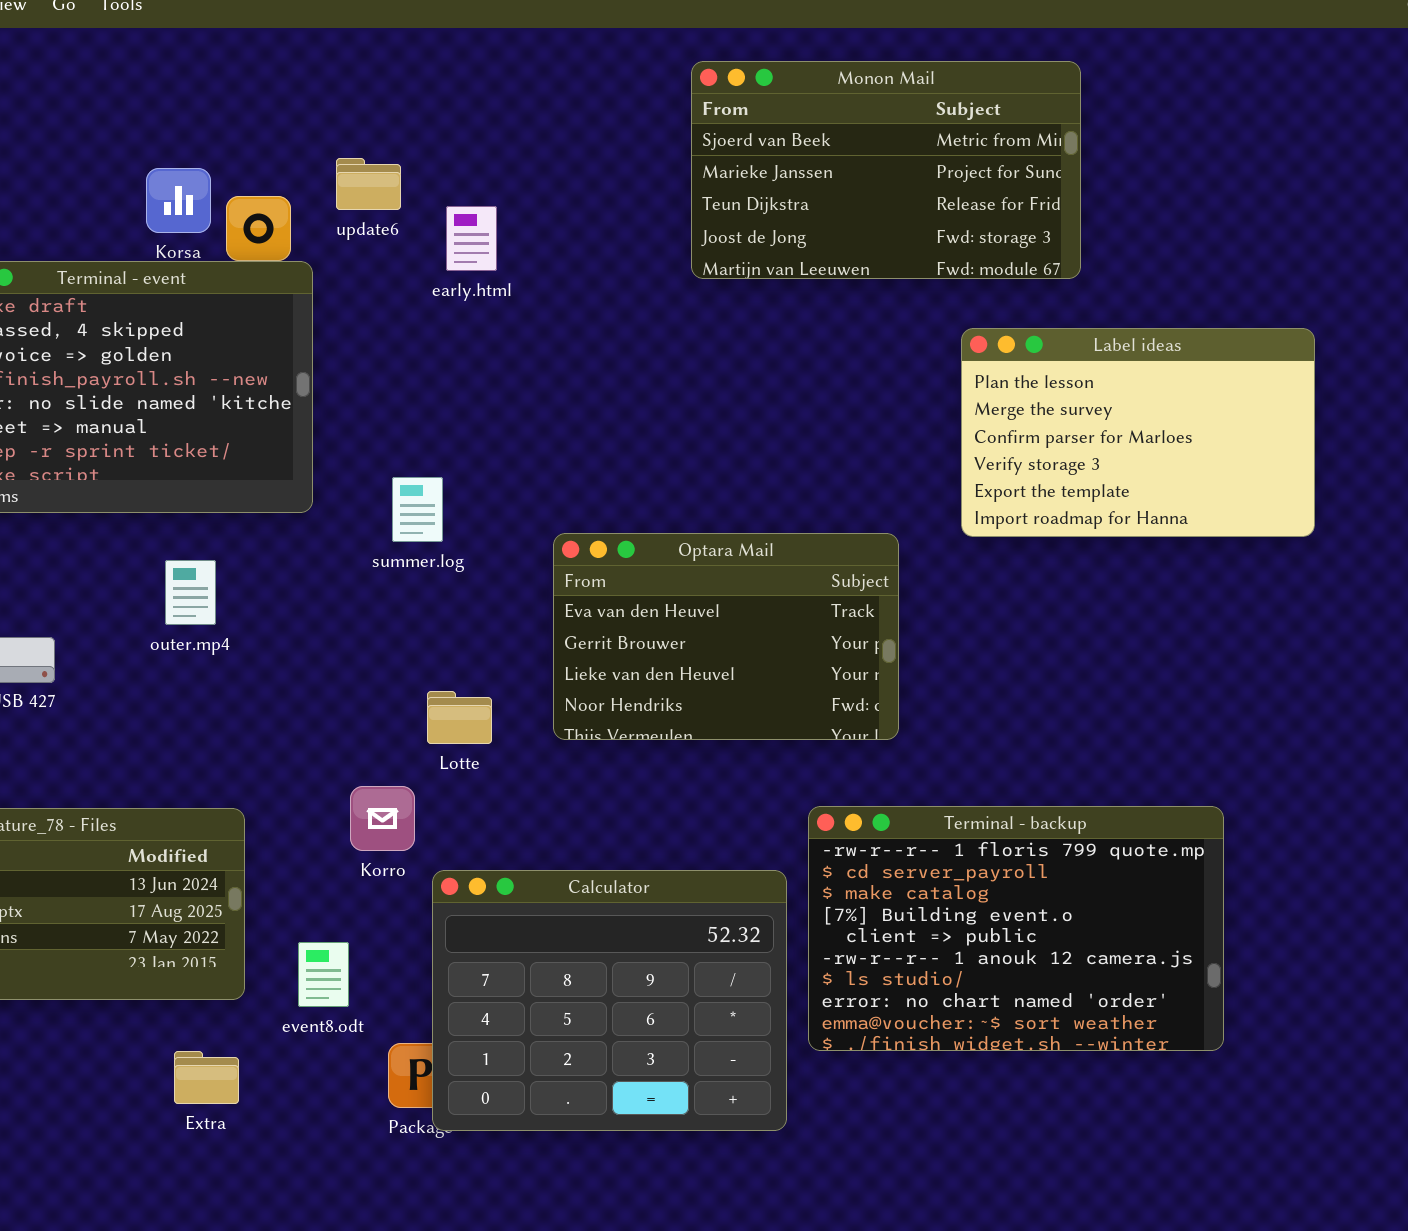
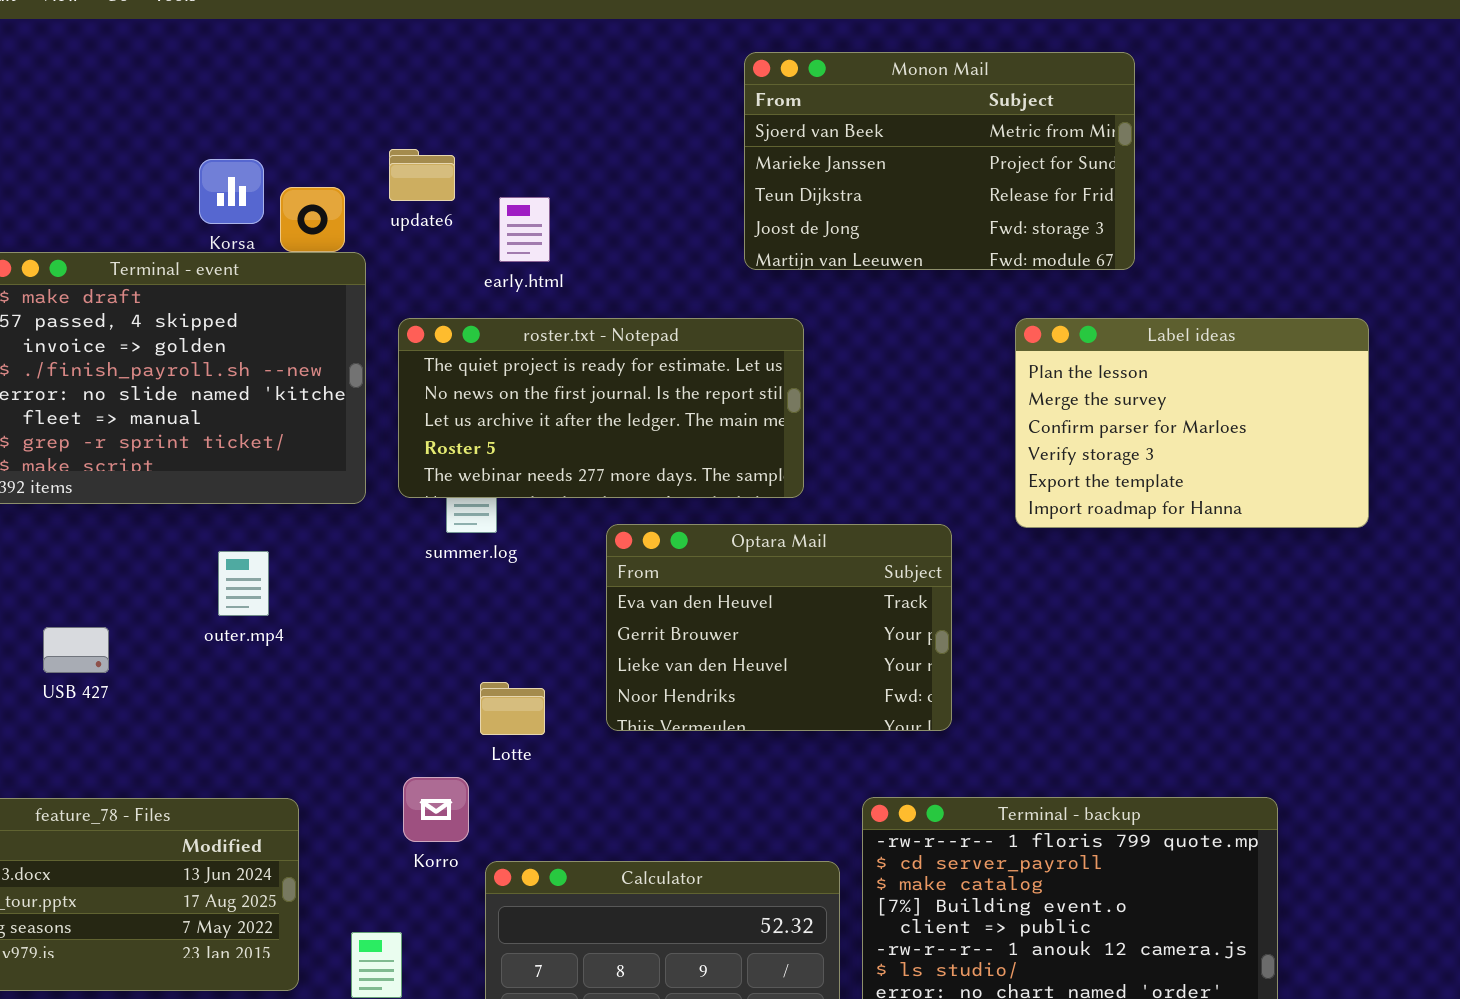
roster.txt - Notepad: none -> [398,318,804,498], opened

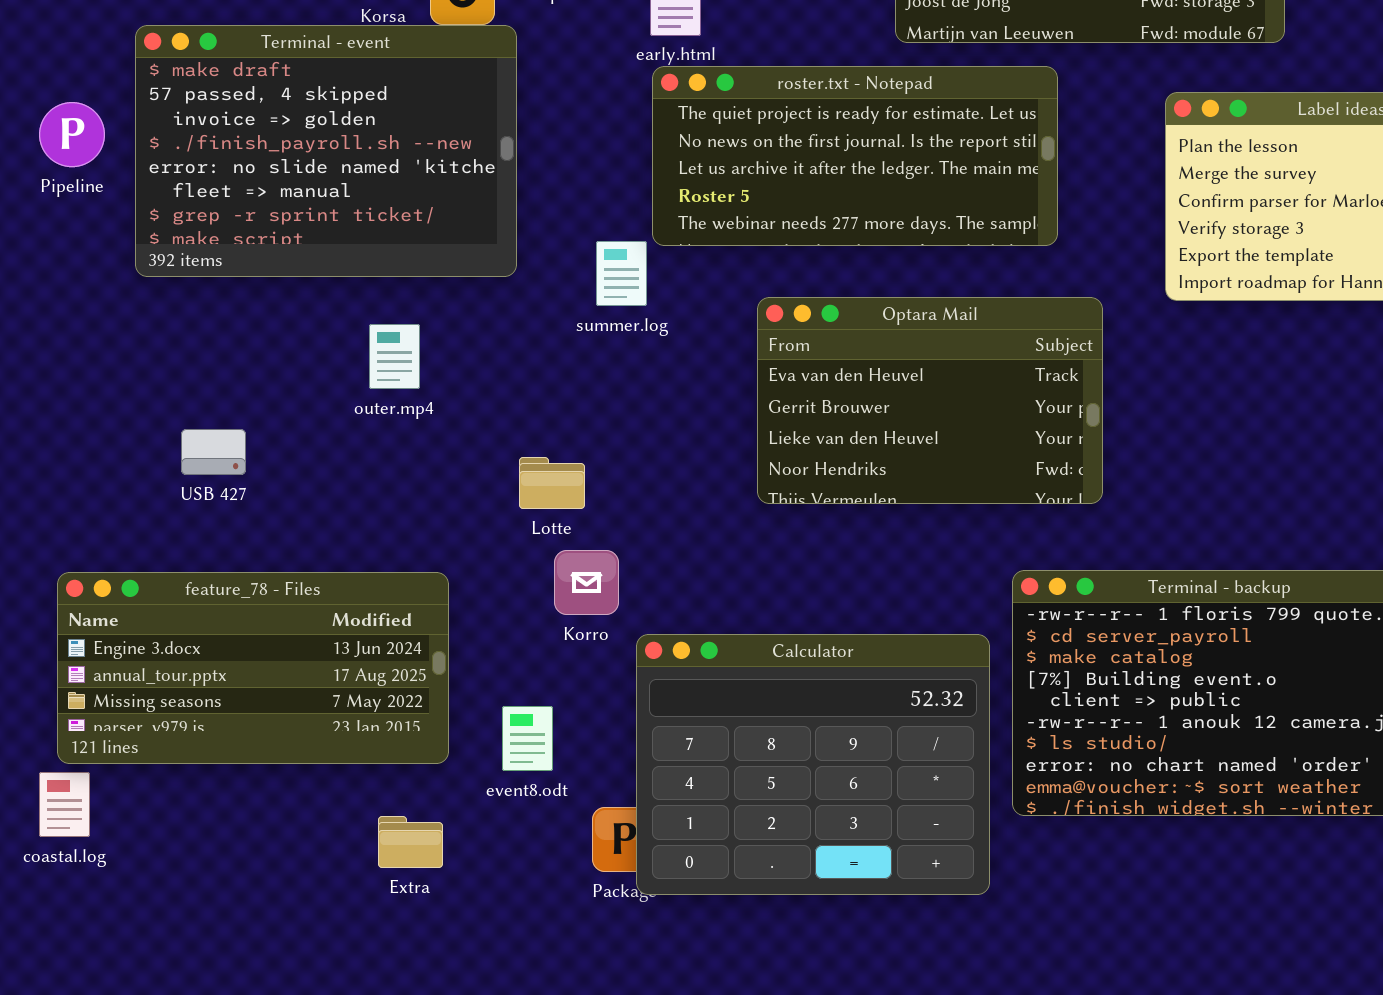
roster.txt - Notepad: [398,318,804,498] -> [652,66,1058,246], moved
USB 427: [43,627,109,673] -> [181,429,246,475], moved
Lotte: [480,682,545,735] -> [519,457,585,509], moved

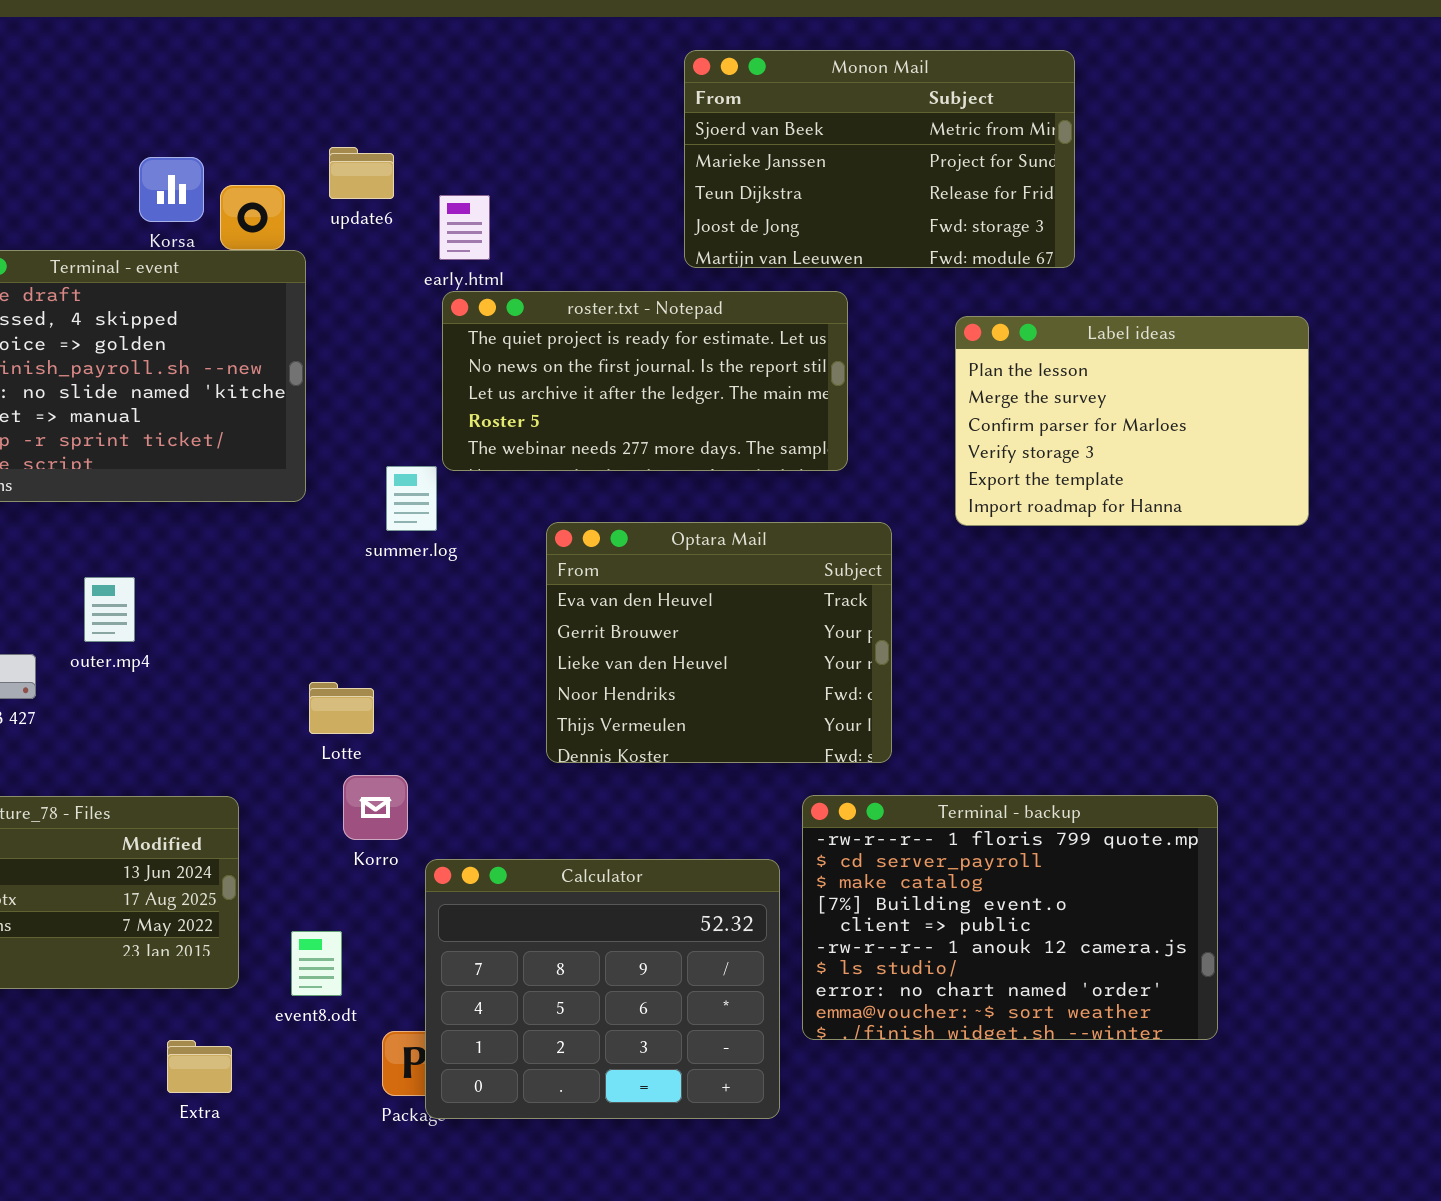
Optara Mail: [757,297,1103,504] -> [546,522,892,763], resized
outer.mp4: [369,324,420,389] -> [84,577,135,642], moved

